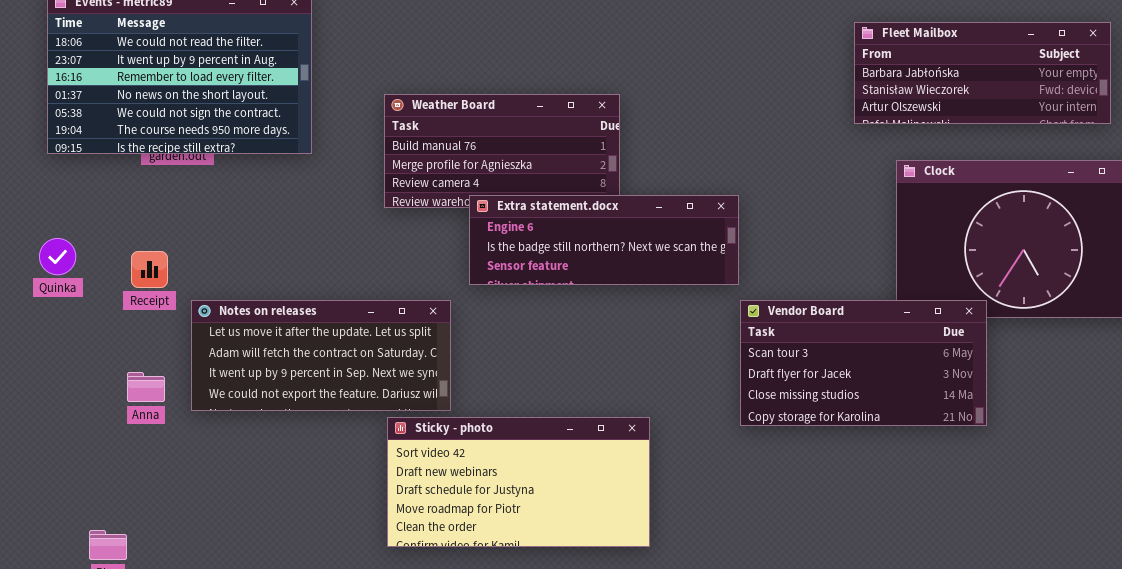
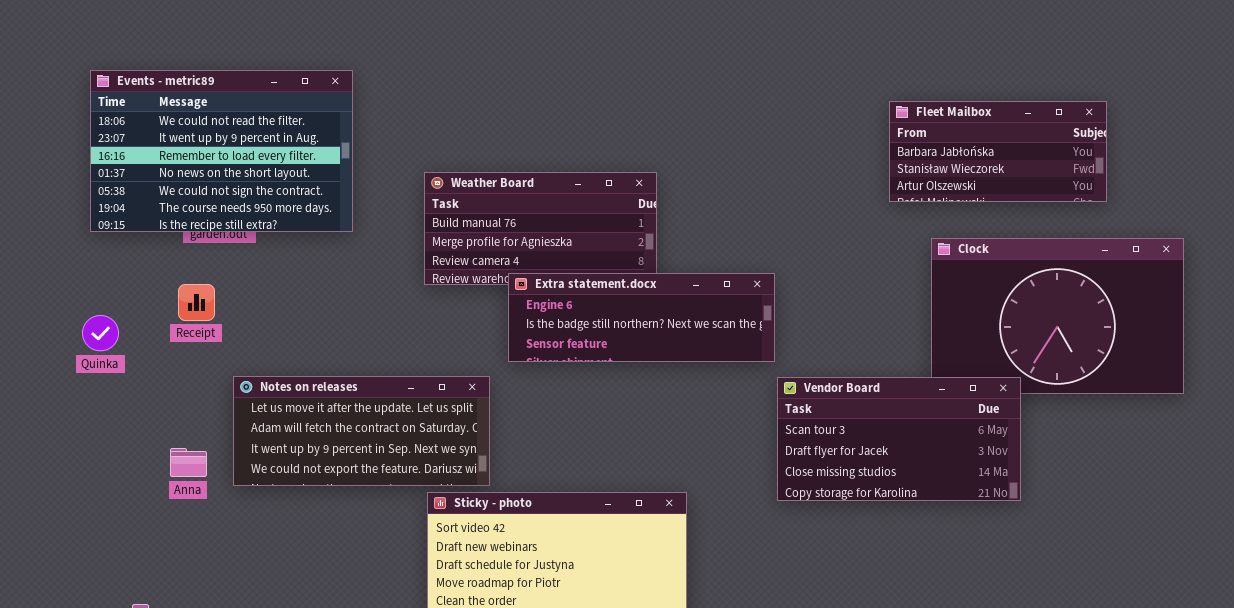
Fleet Mailbox: [854,22,1111,124] -> [889,101,1107,202], resized
Receipt: [131,251,168,288] -> [178,284,215,321], moved

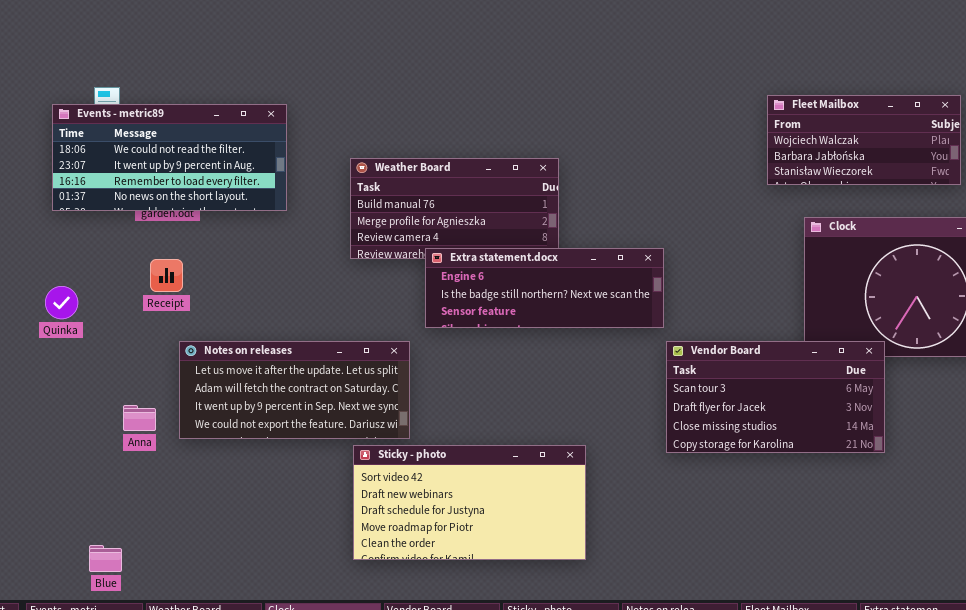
Events - metric89: [90,70,353,232] -> [52,104,287,211], resized
Fleet Mailbox: [889,101,1107,202] -> [767,95,961,185], scrolled up 1 row
Receipt: [178,284,215,321] -> [150,259,183,292], moved

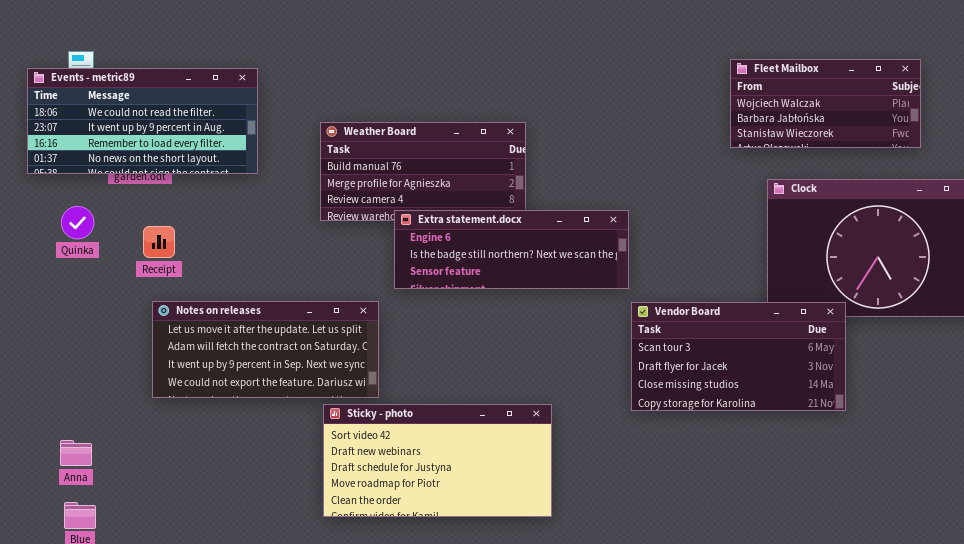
Receipt: [150,259,183,292] -> [143,226,175,258], moved
Quinka: [45,286,78,319] -> [61,206,94,239], moved
Anna: [123,405,156,431] -> [60,440,92,466], moved

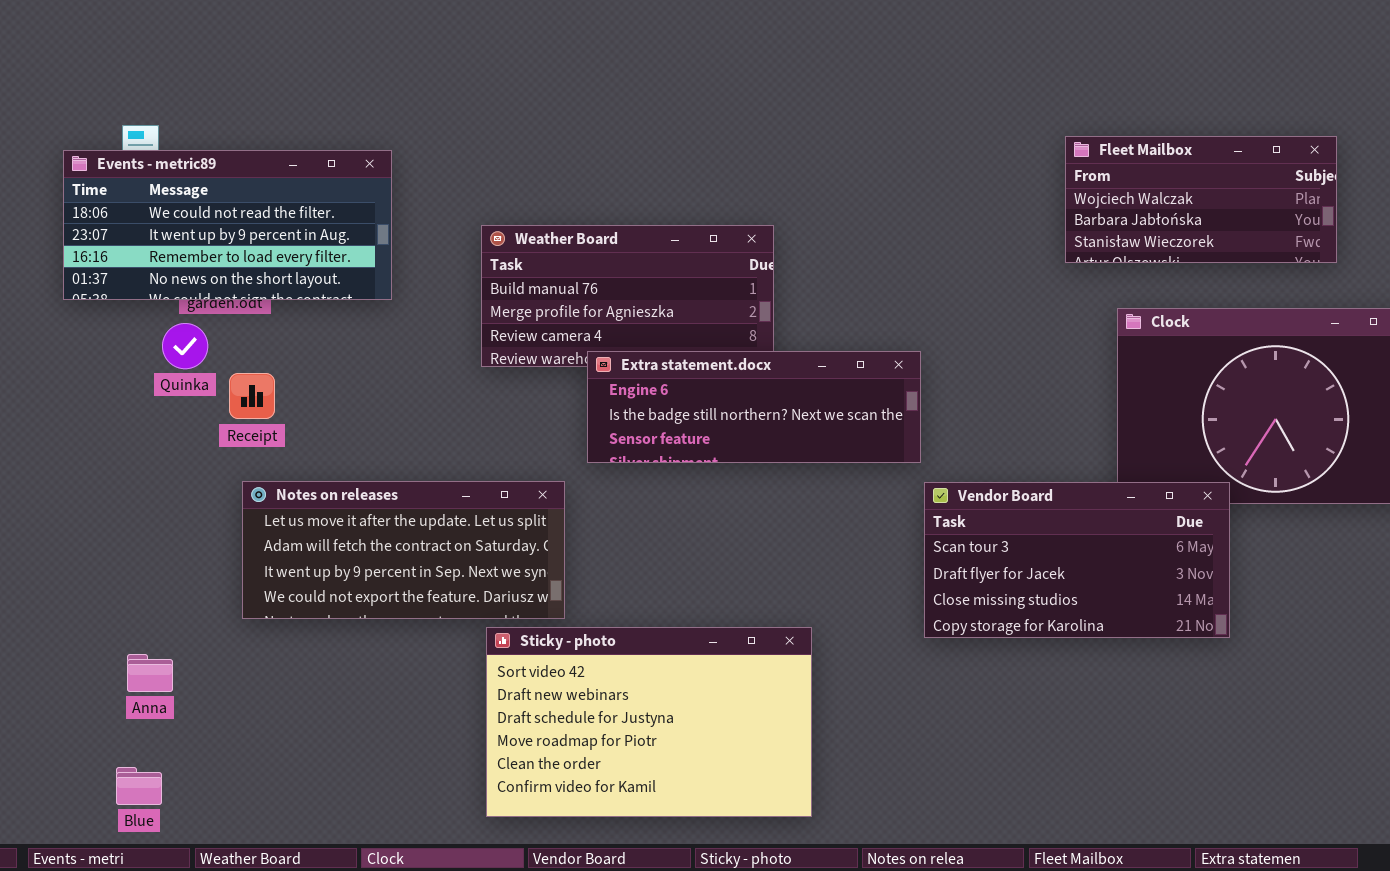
Quinka: [61,206,94,239] -> [162,323,208,369], moved
Sticky - photo: [323,404,552,517] -> [486,627,812,817], resized
Anna: [60,440,92,466] -> [127,654,173,692], moved

